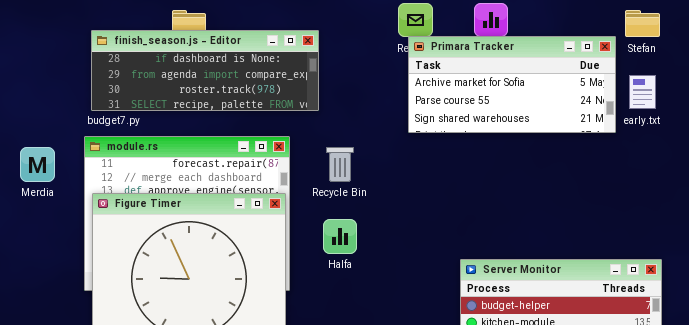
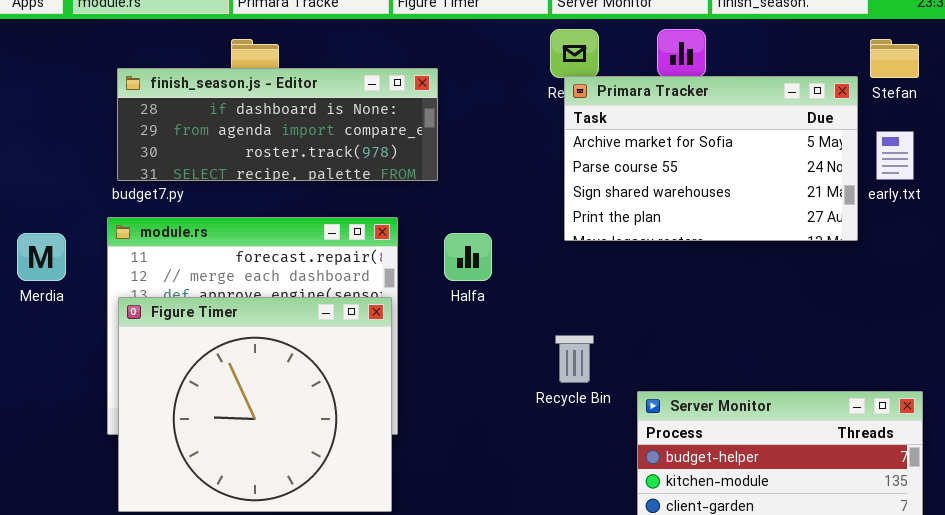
Primara Tracker: [408,36,616,133] -> [564,76,858,241], resized
Recycle Bin: [326,147,354,182] -> [555,335,594,383], moved
Halfa: [323,219,357,254] -> [444,233,492,281], moved

